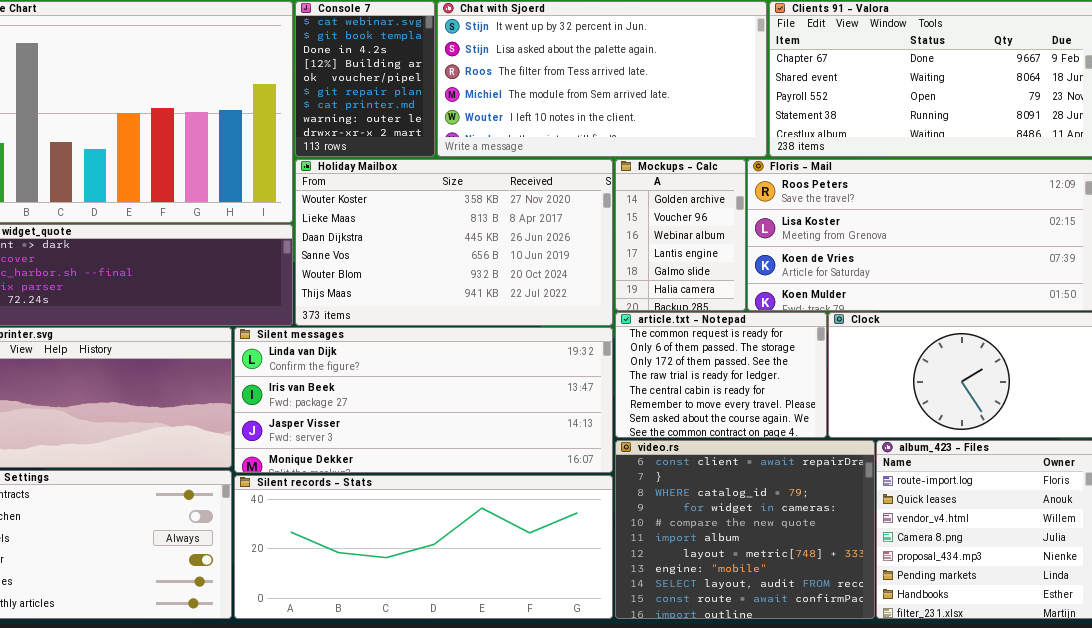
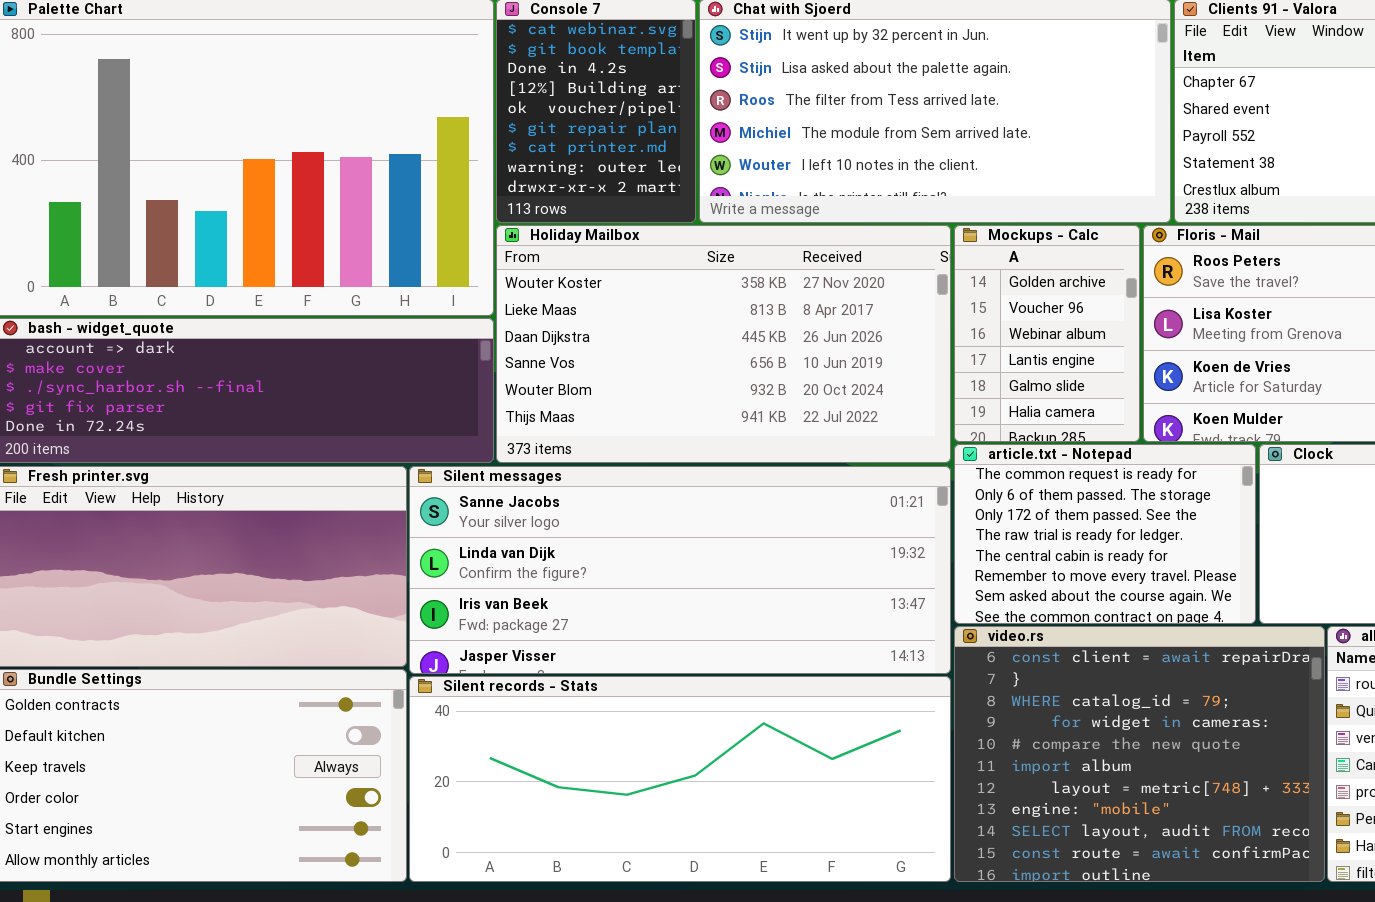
Silent messages: [234,327,613,473] -> [409,466,951,674], scrolled up 1 row

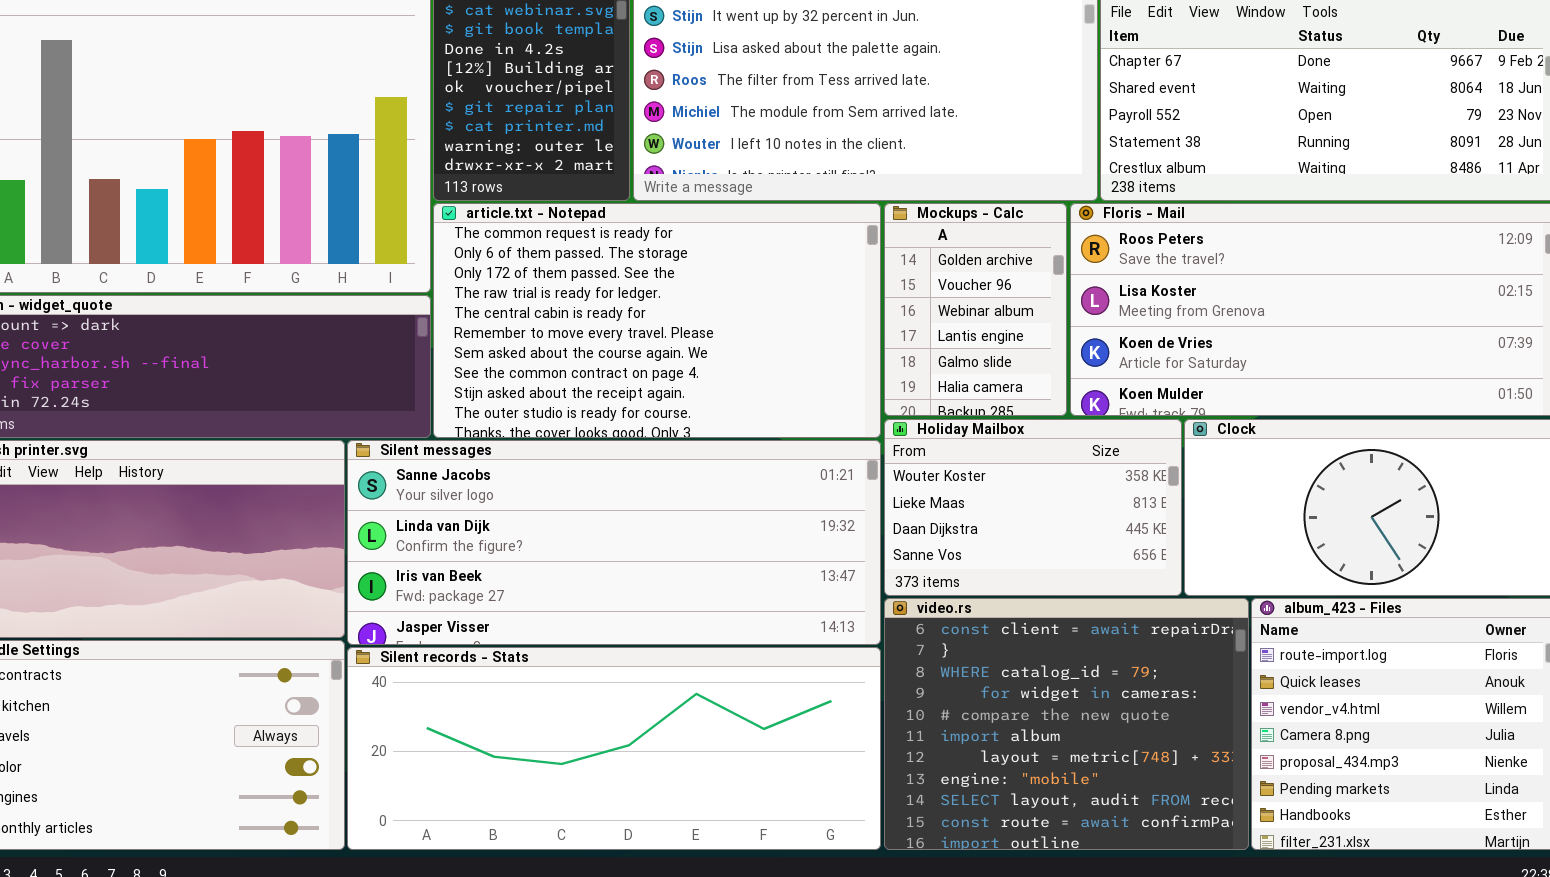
Holiday Mailbox: [496,225,951,463] -> [884,419,1182,596], moved, resized
article.txt - Notepad: [954,444,1256,624] -> [433,203,881,438], moved, resized

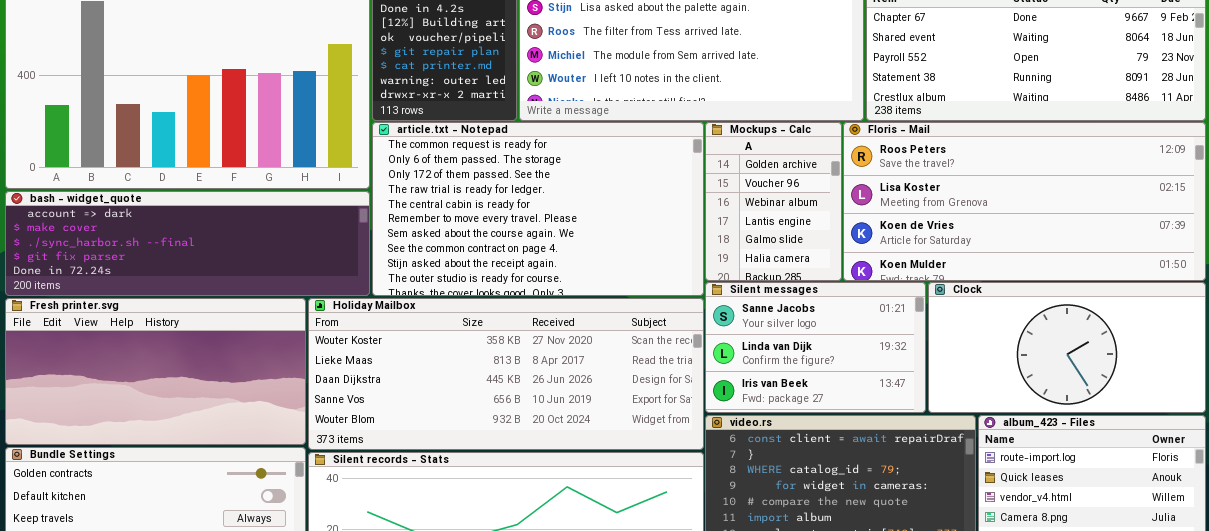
Holiday Mailbox: [884,419,1182,596] -> [308,298,704,450], moved, resized
Silent messages: [347,440,881,645] -> [705,282,926,413], moved, resized

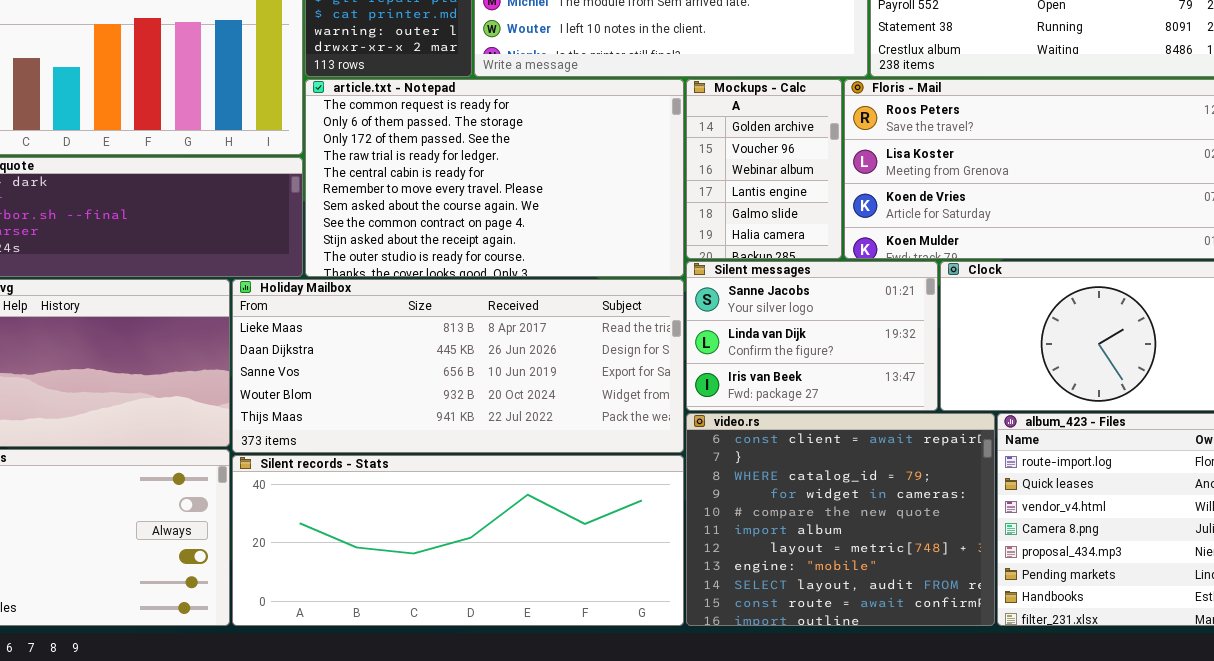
Holiday Mailbox: [308,298,704,450] -> [232,279,684,453], scrolled down 1 row

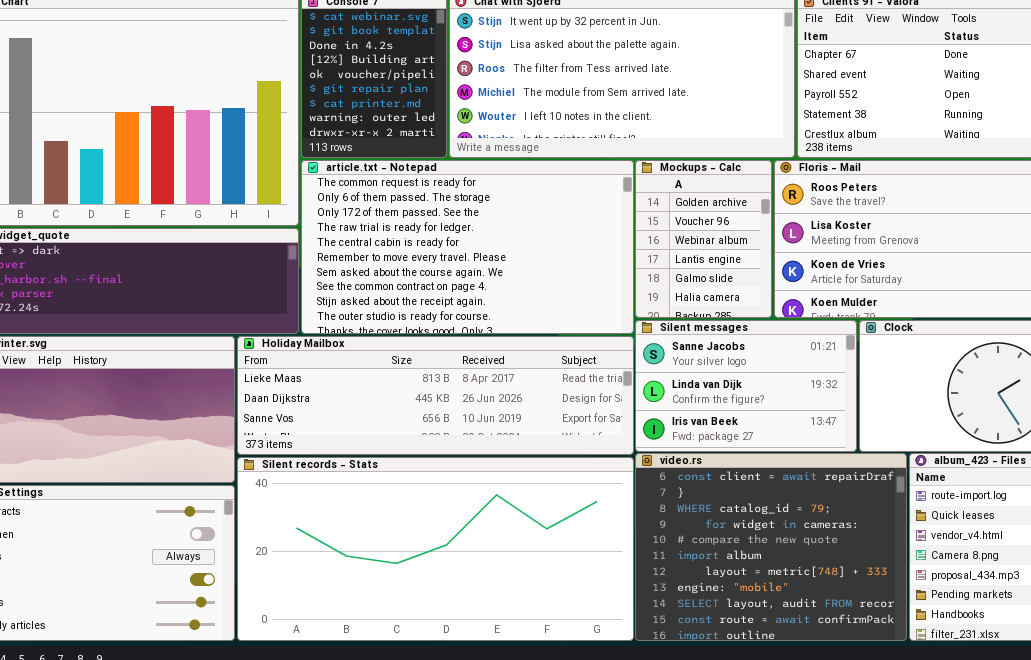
Holiday Mailbox: [232,279,684,453] -> [237,336,634,455], resized
Silent records - Stats: [232,455,684,626] -> [237,457,634,641], resized

